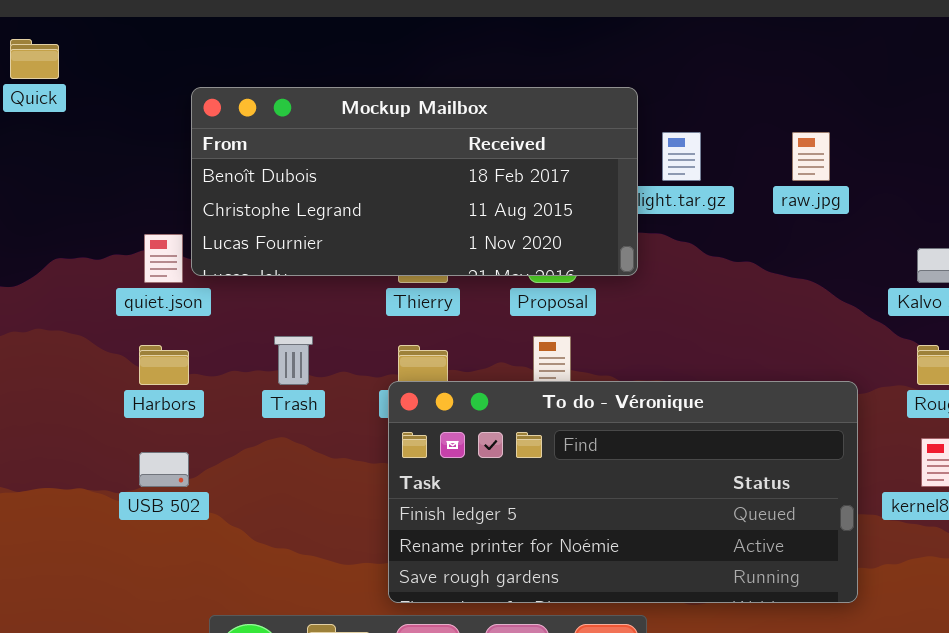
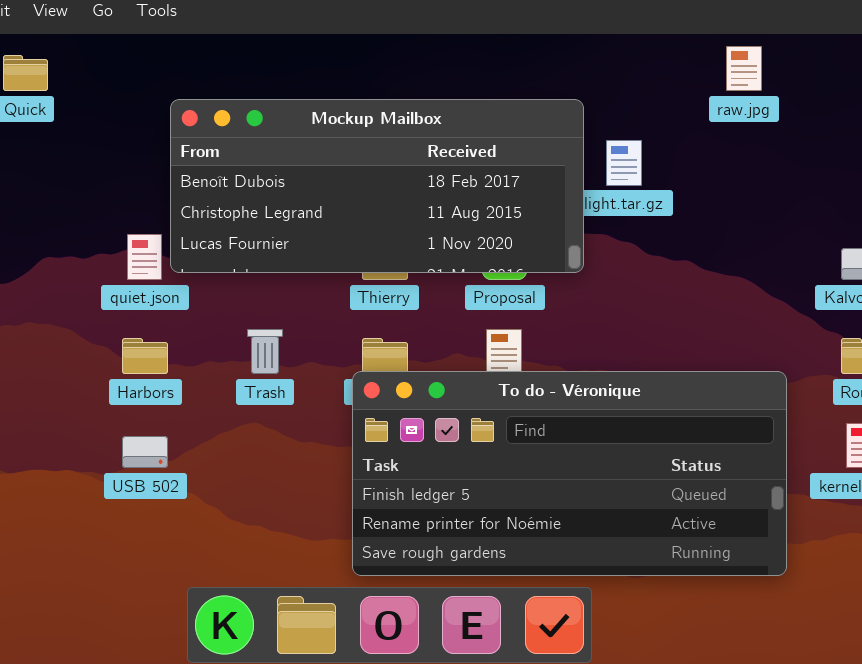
raw.jpg: [792,132,830,181] -> [726,46,762,91], moved

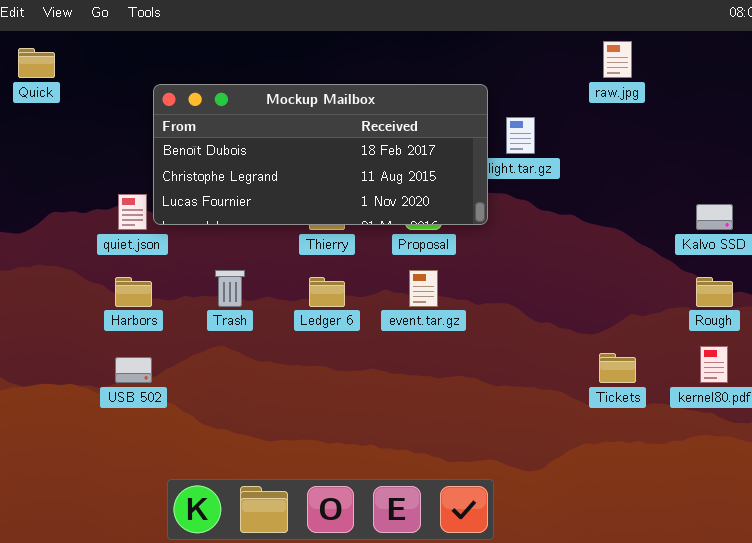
To do - Véronique: [352,371,787,576] -> none, closed

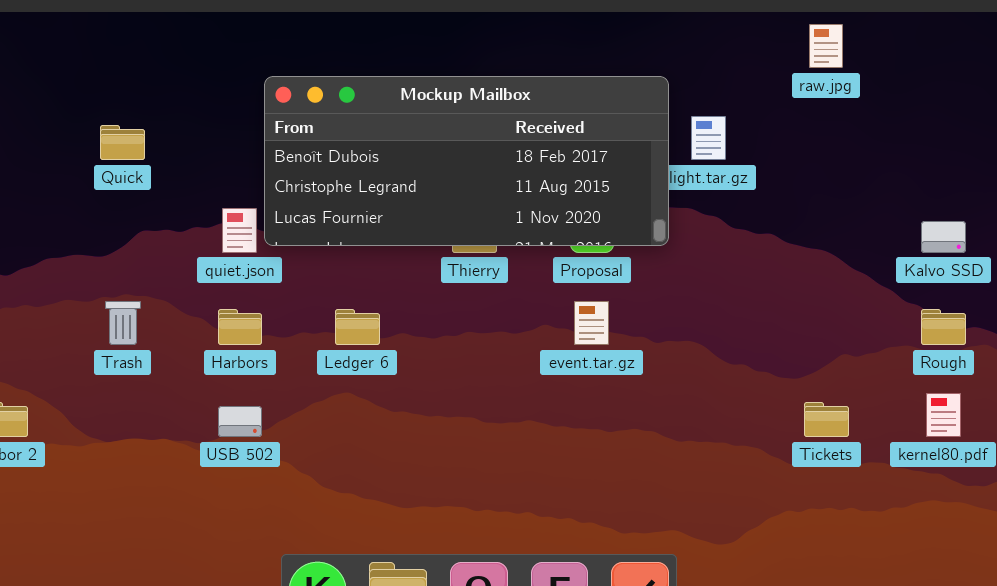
Quick: [18,48,55,78] -> [100,125,145,160], moved
Trash: [215,270,245,307] -> [105,301,141,345], moved
Ledger 6: [309,277,345,307] -> [335,309,380,345], moved

